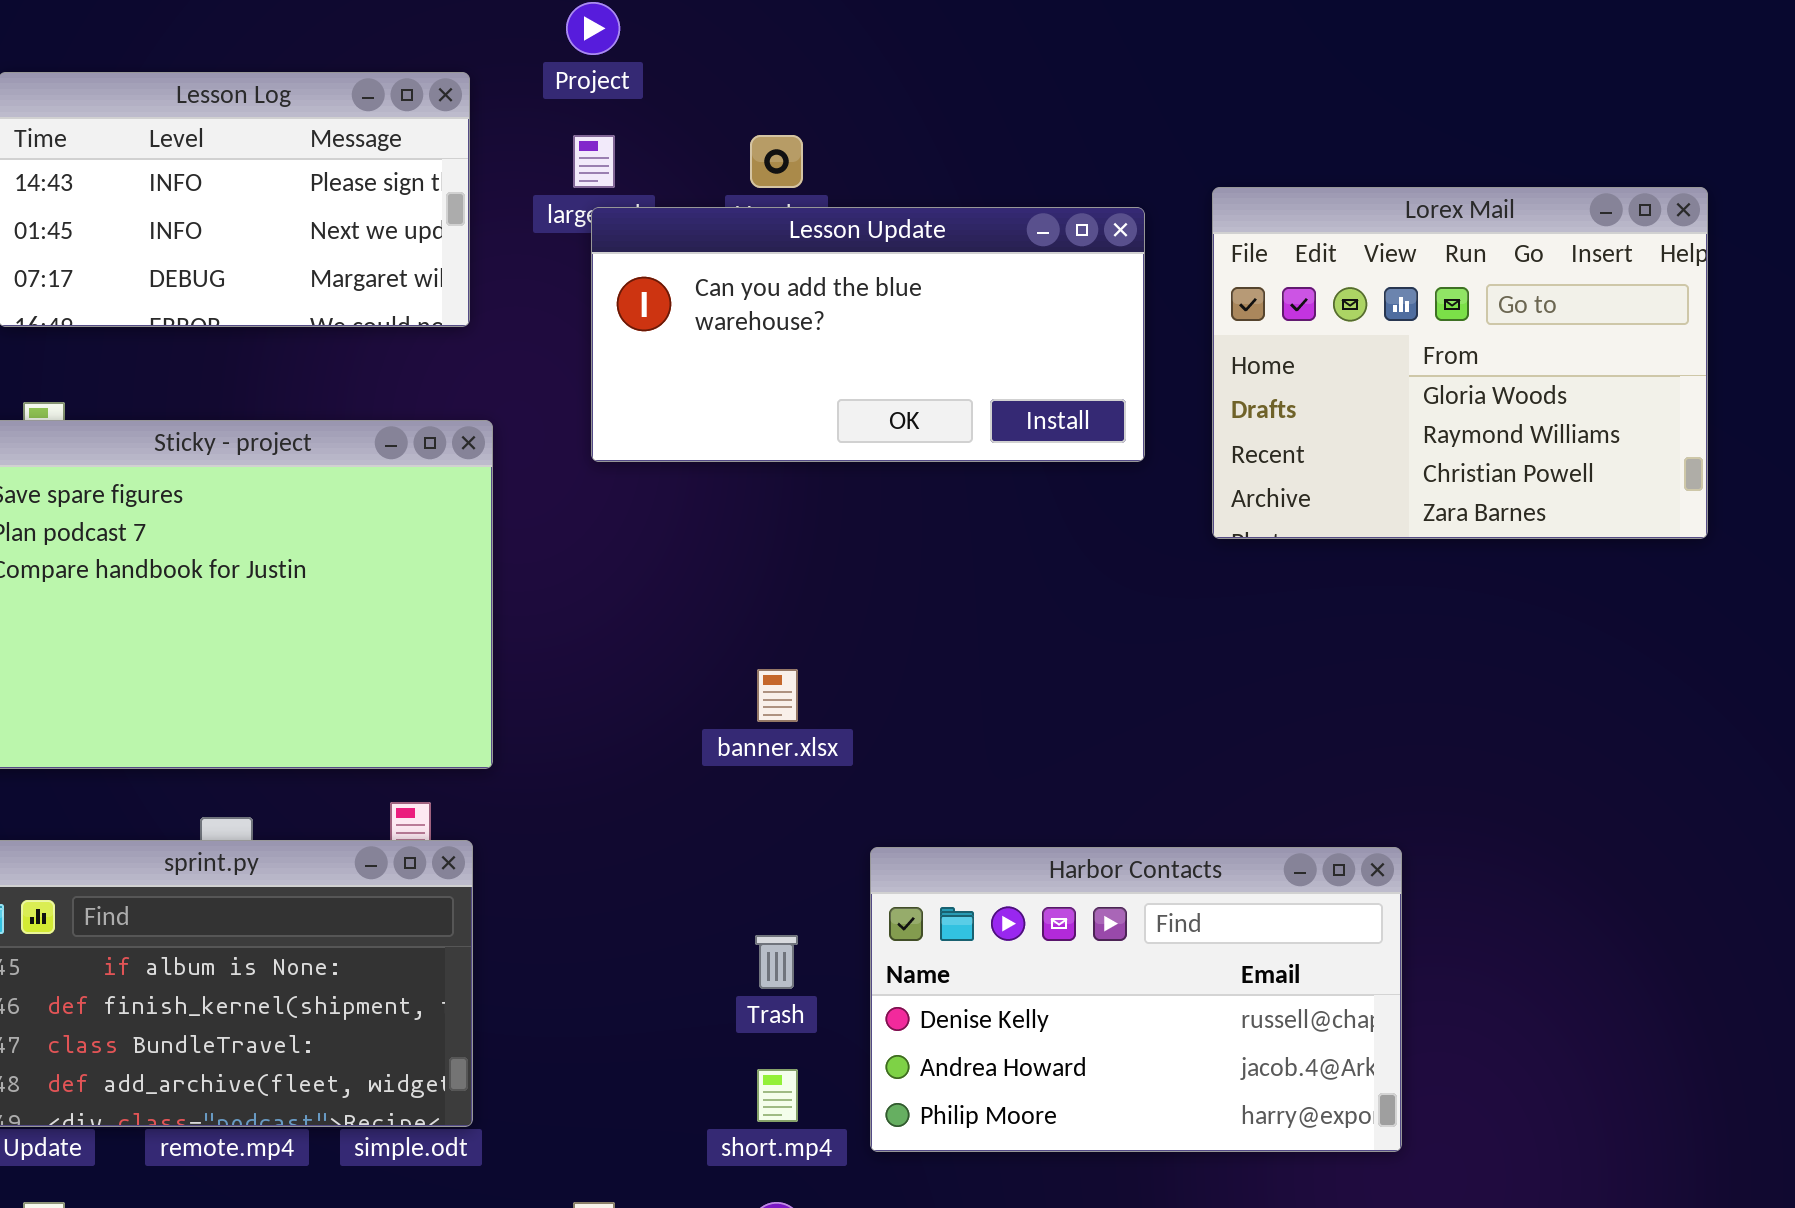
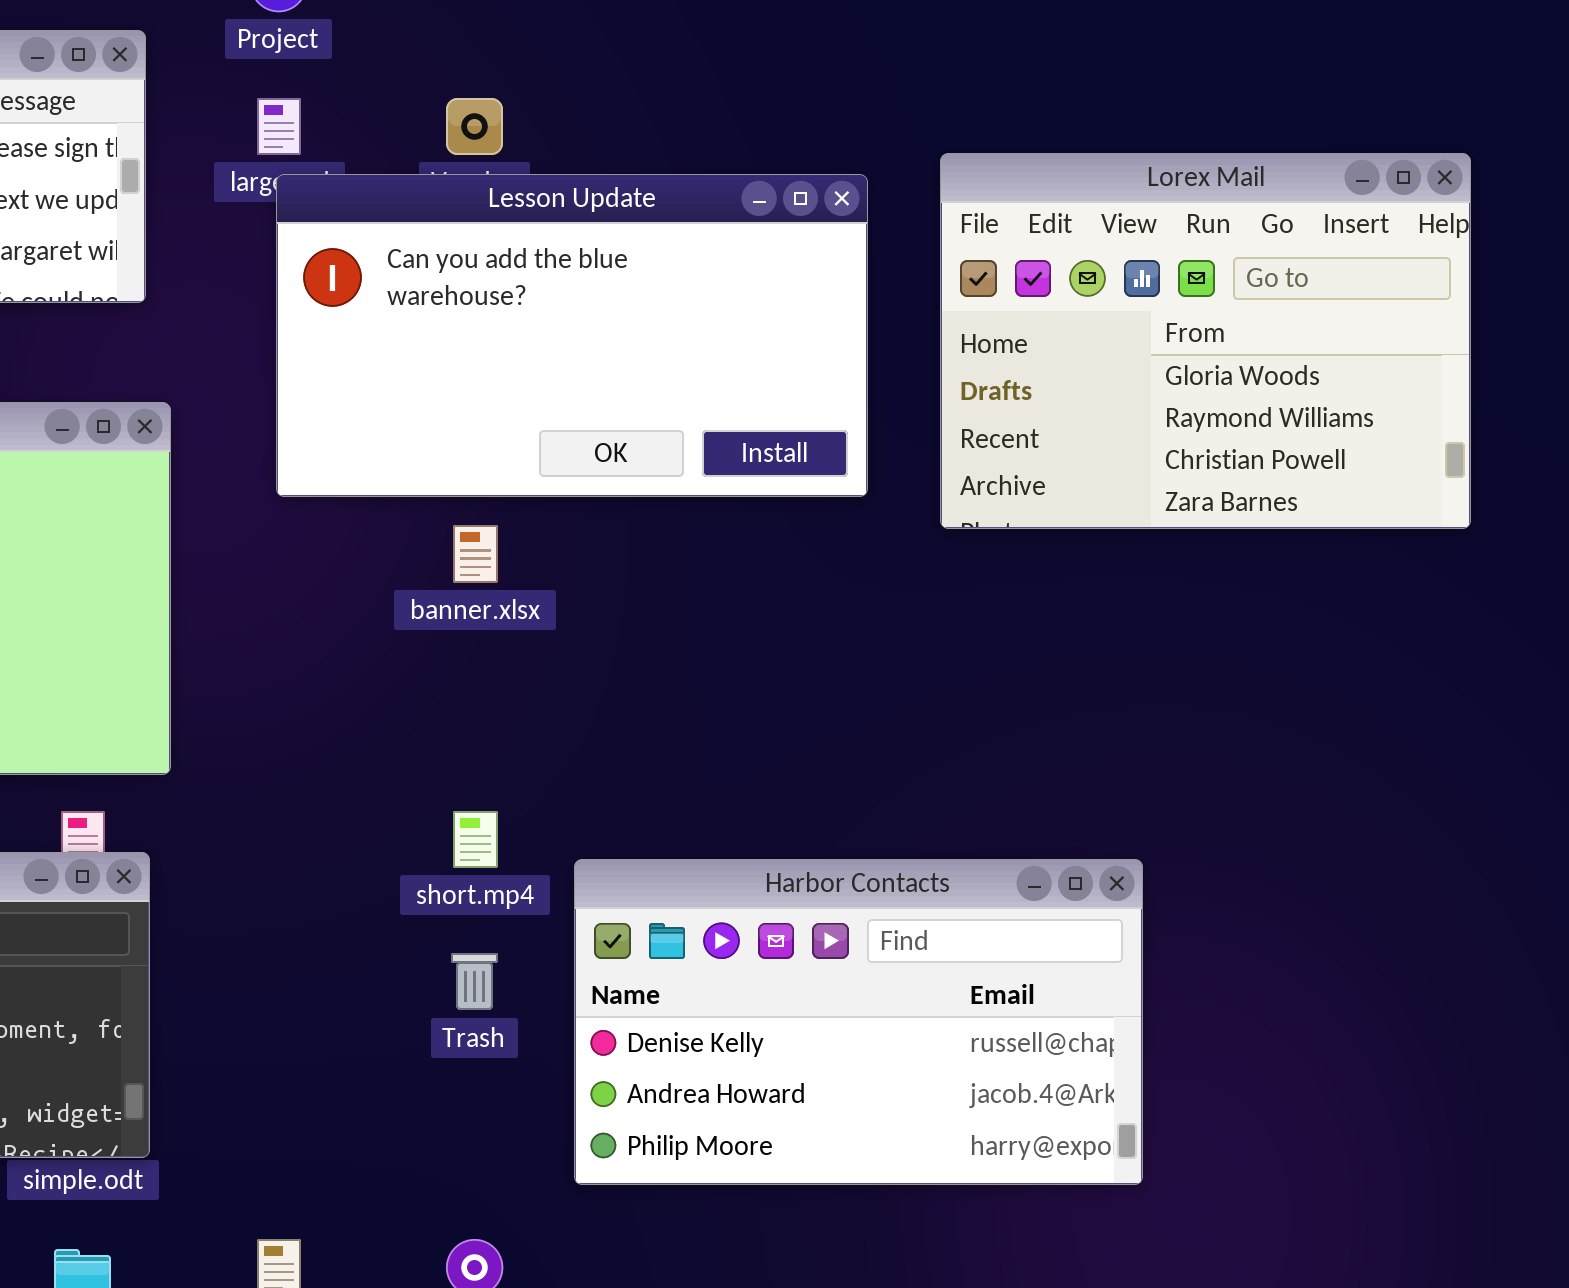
Lesson Update: [591,207,1145,462] -> [276,174,868,497], resized
banner.xlsx: [757,669,798,722] -> [453,525,498,583], moved
short.mp4: [757,1069,798,1122] -> [453,811,498,868], moved

